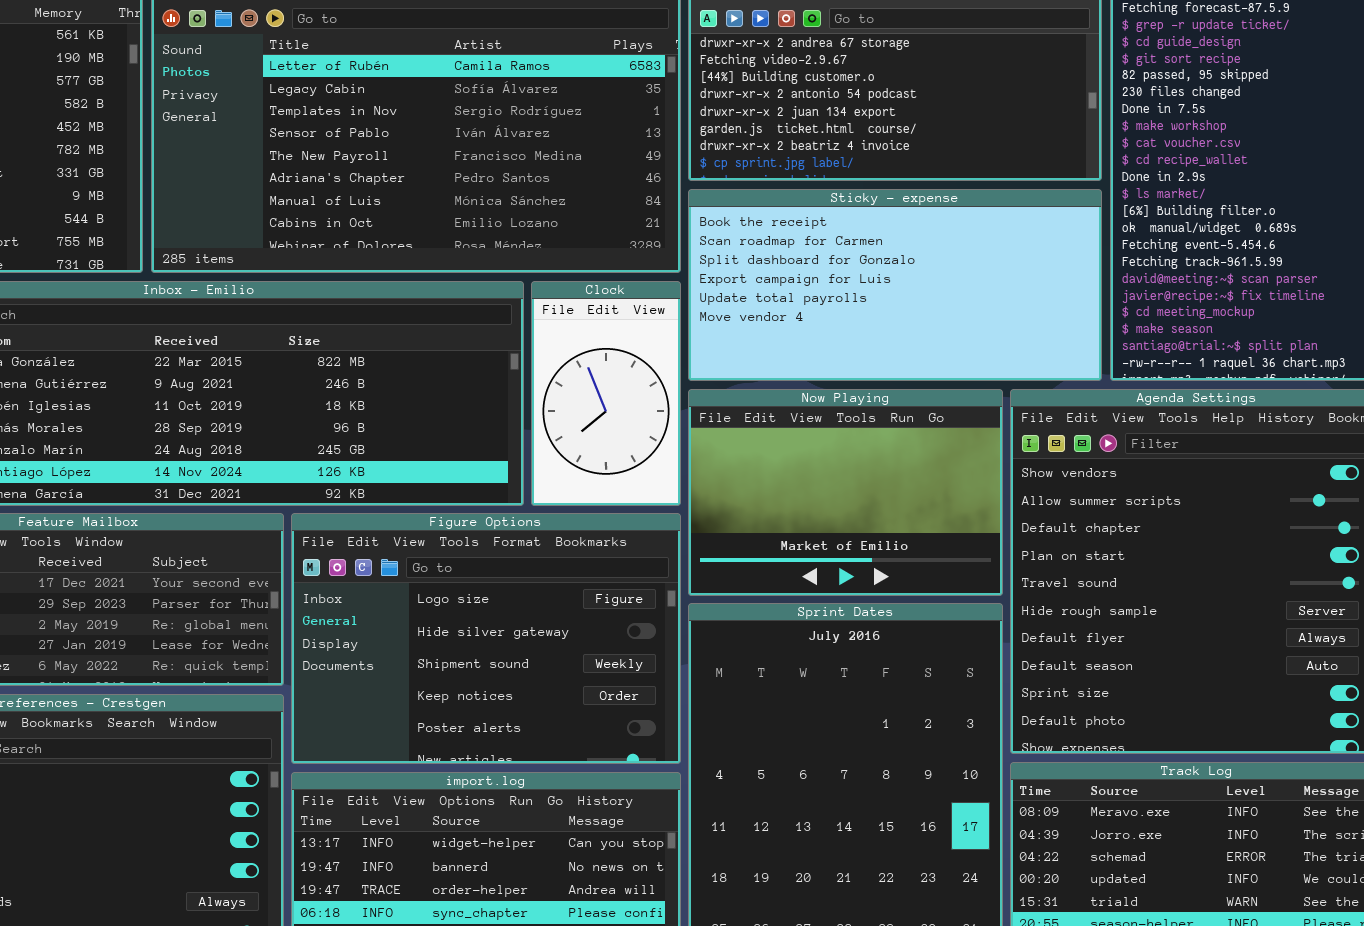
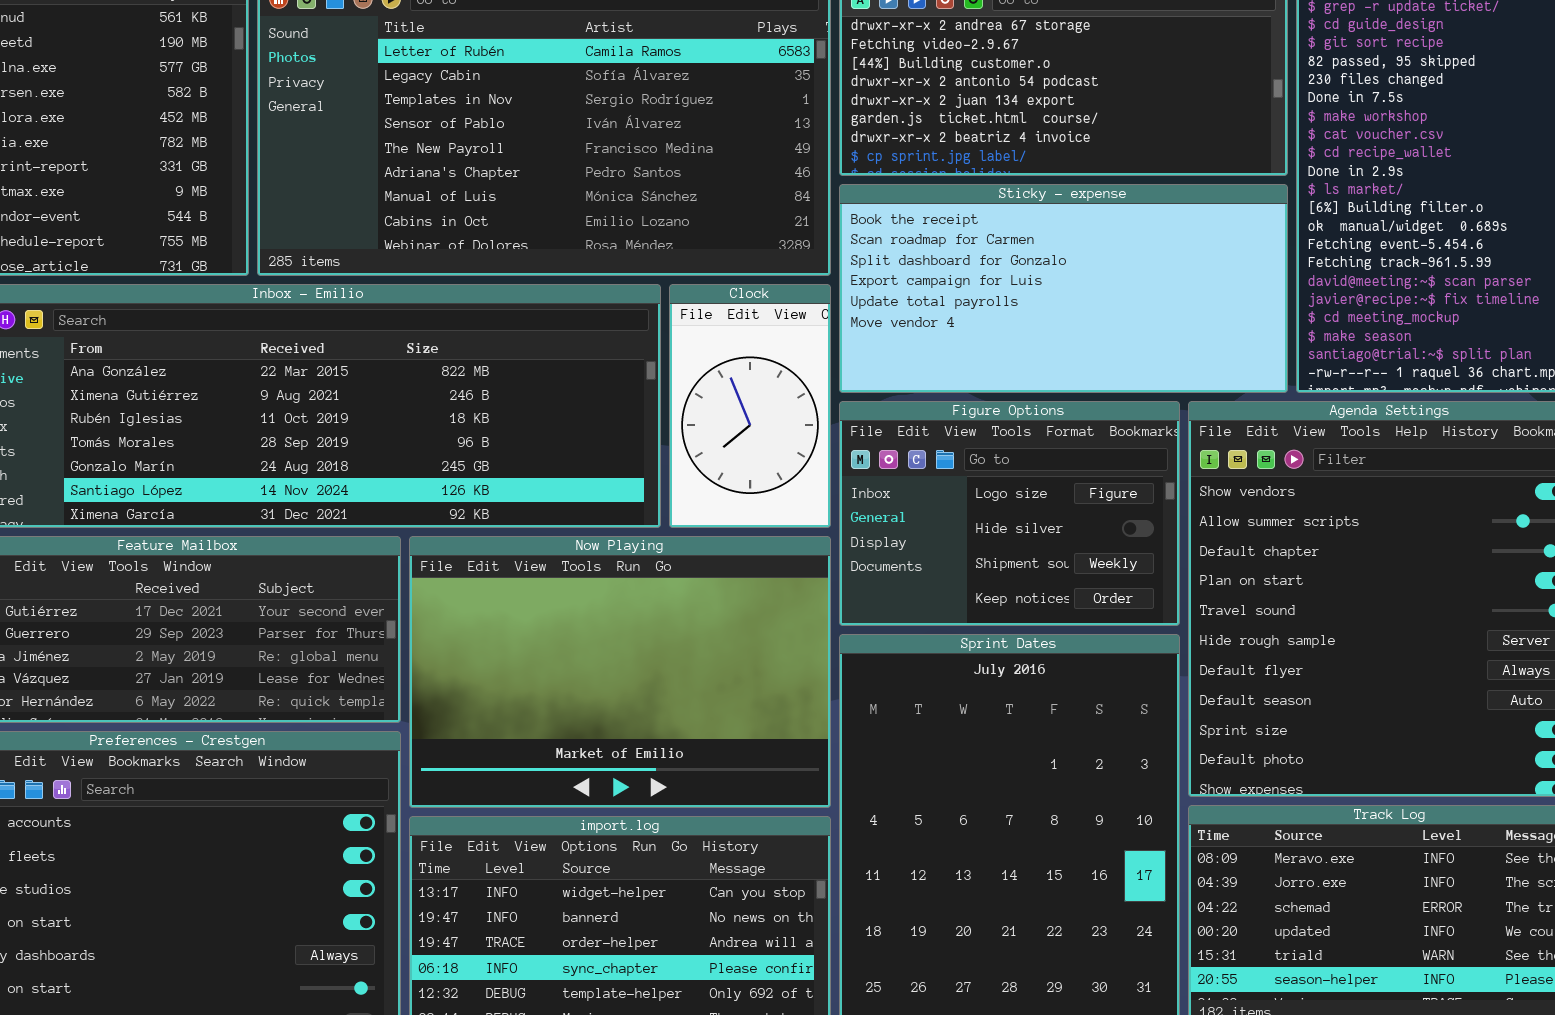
Now Playing: [688,389,1003,596] -> [409,536,831,808], moved, resized
Figure Options: [291,513,681,764] -> [839,401,1180,626], moved, resized

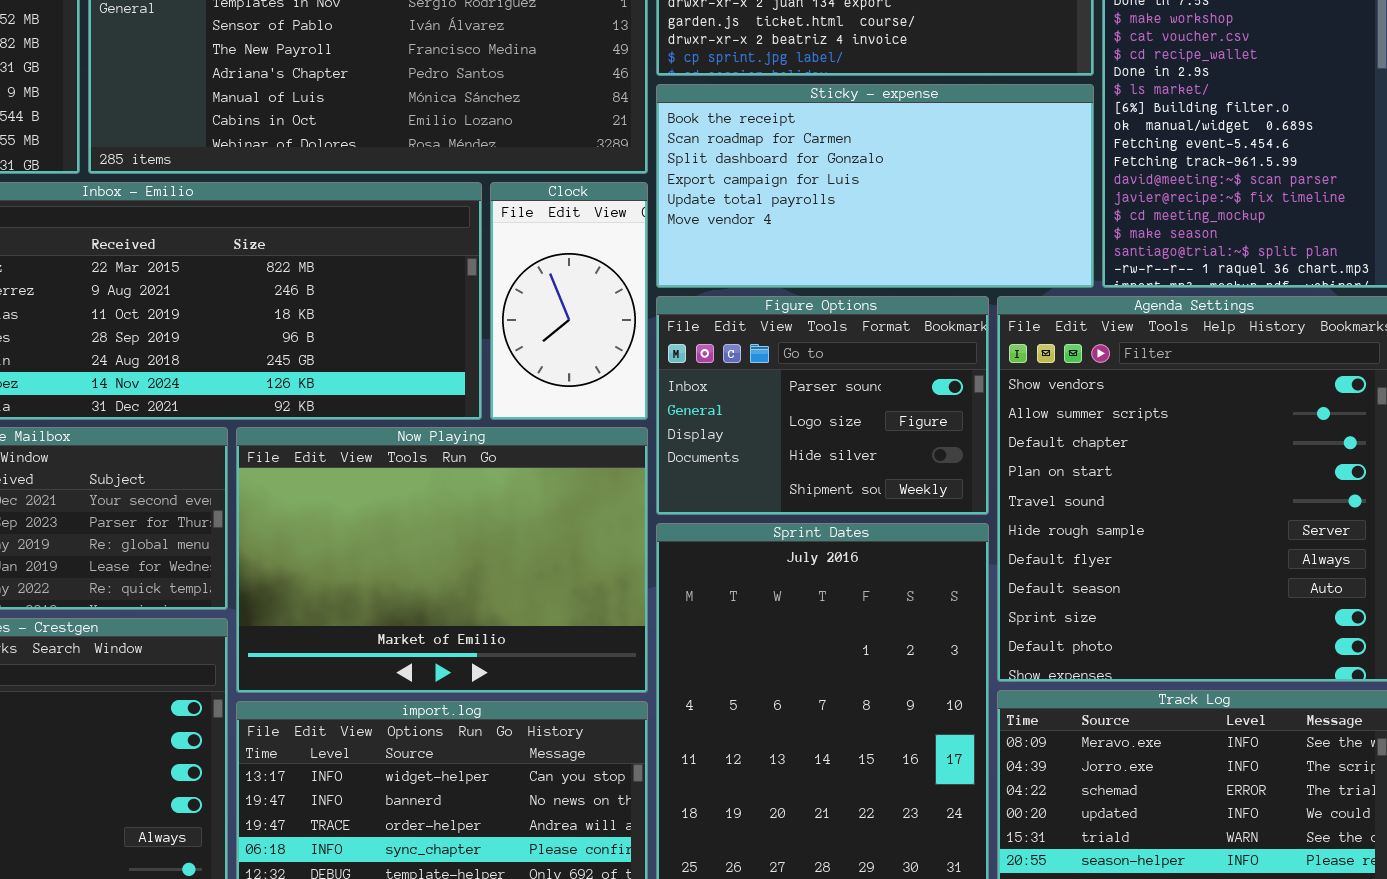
Figure Options: [839,401,1180,626] -> [656,296,989,515], scrolled up 1 row

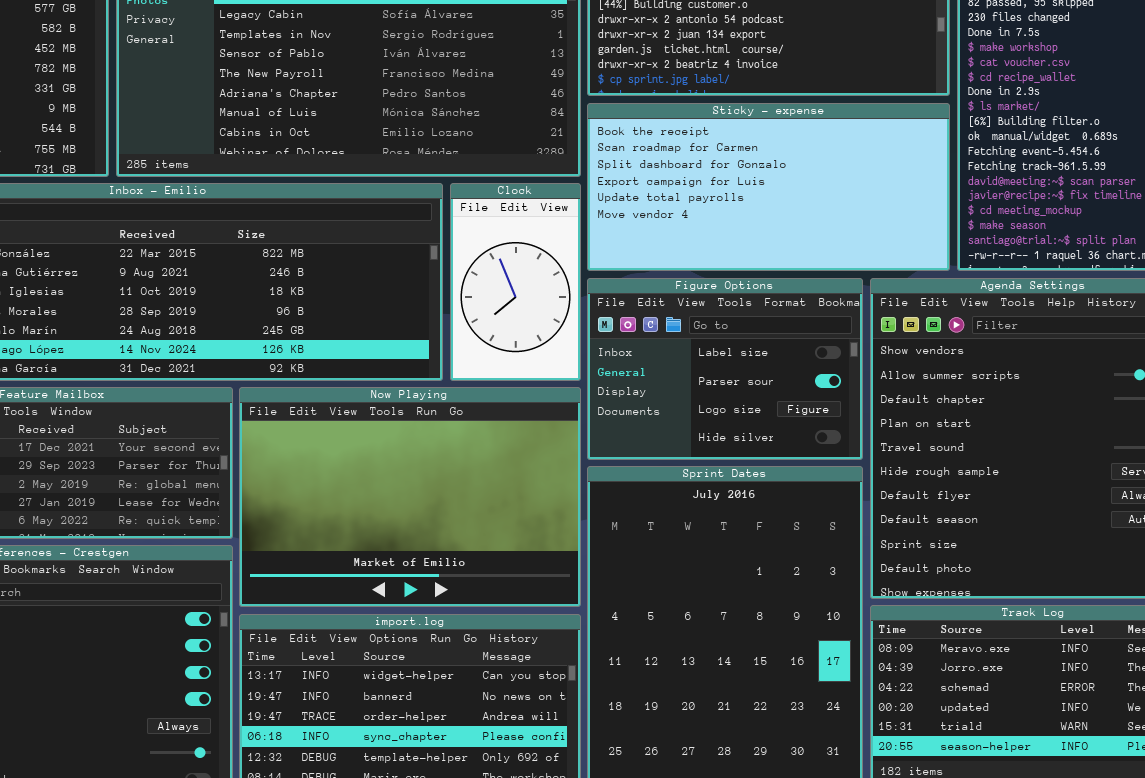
Figure Options: [656,296,989,515] -> [587,278,863,460], scrolled up 1 row

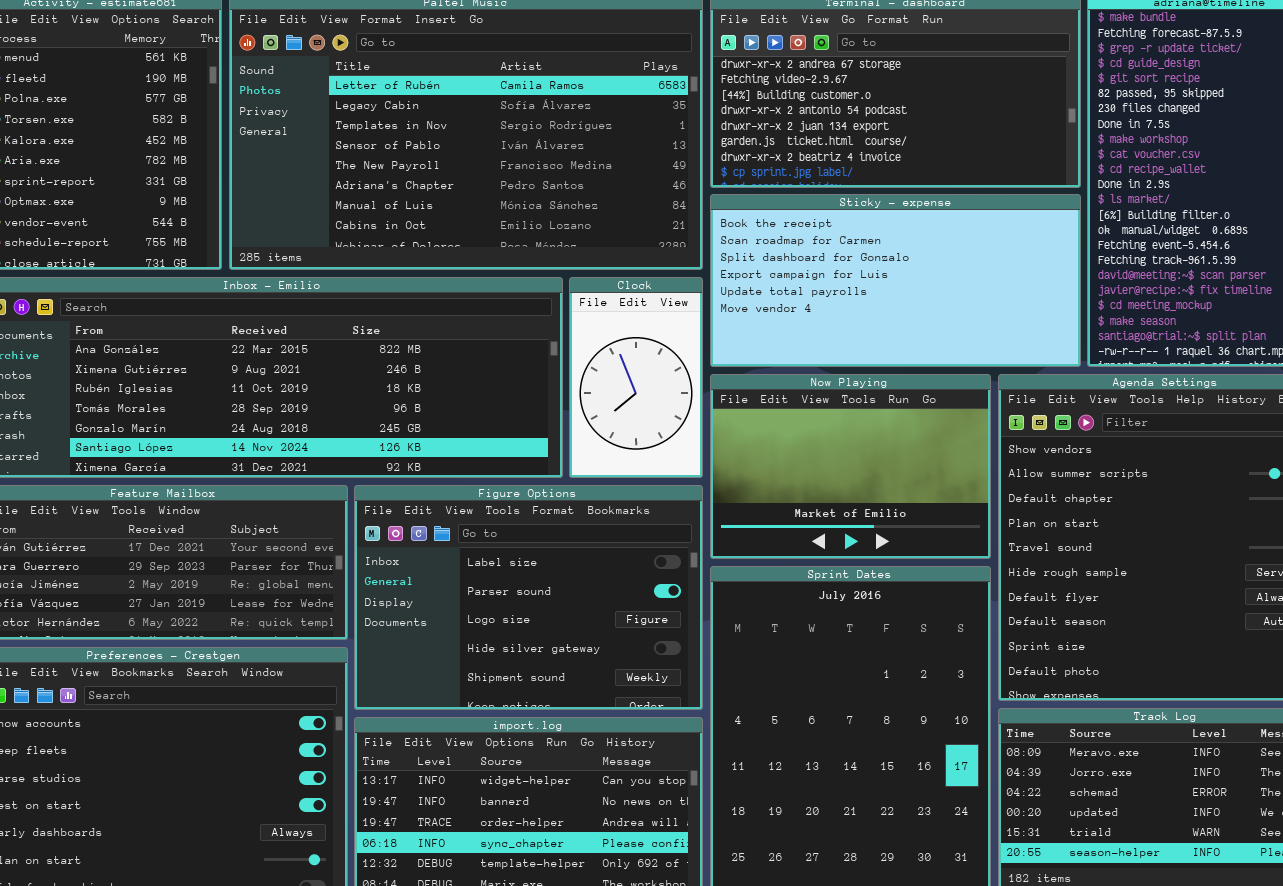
Figure Options: [587,278,863,460] -> [354,485,703,710], moved, resized
Now Playing: [239,387,581,607] -> [710,374,991,559], moved, resized

